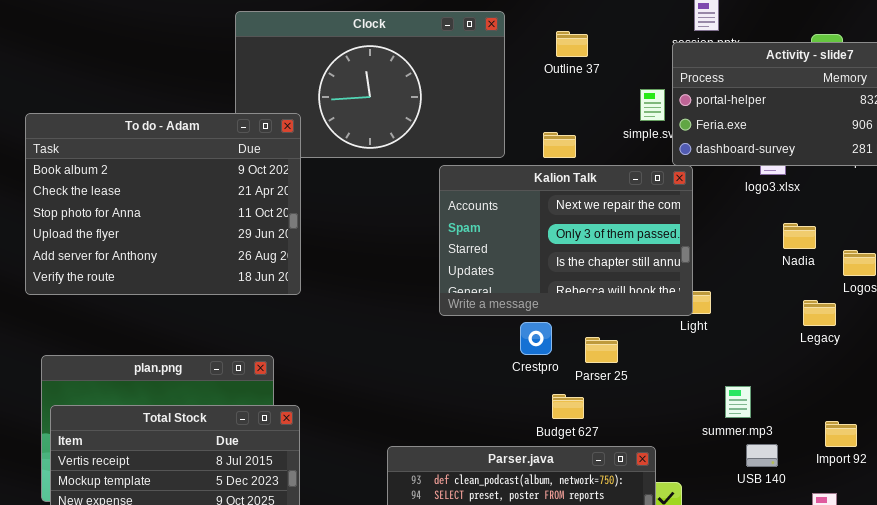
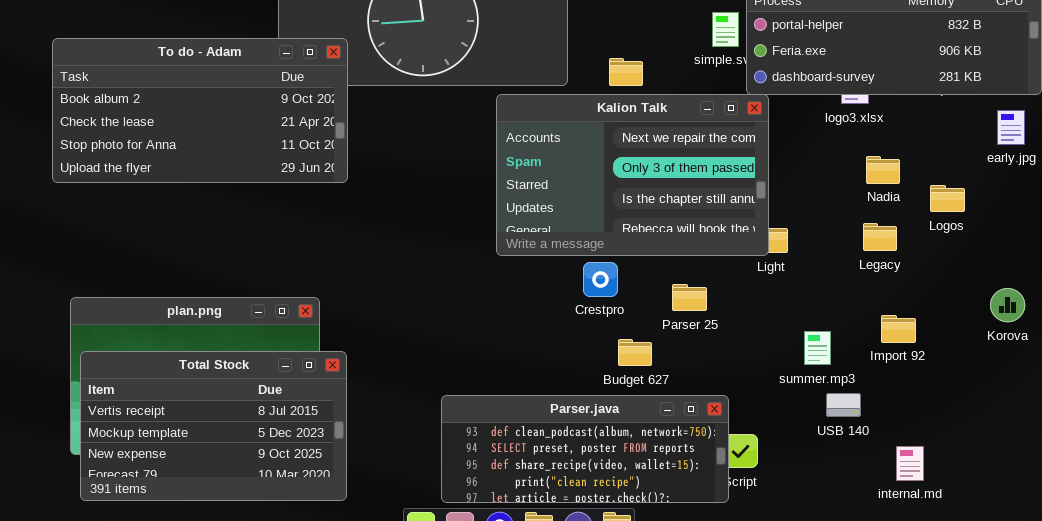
To do - Adam: [25,113,301,295] -> [52,38,348,183], resized
Legacy: [803,300,836,326] -> [863,223,897,251], moved
Parser 25: [585,337,618,363] -> [672,284,707,311], moved
Import 92: [825,421,857,447] -> [881,315,916,343], moved

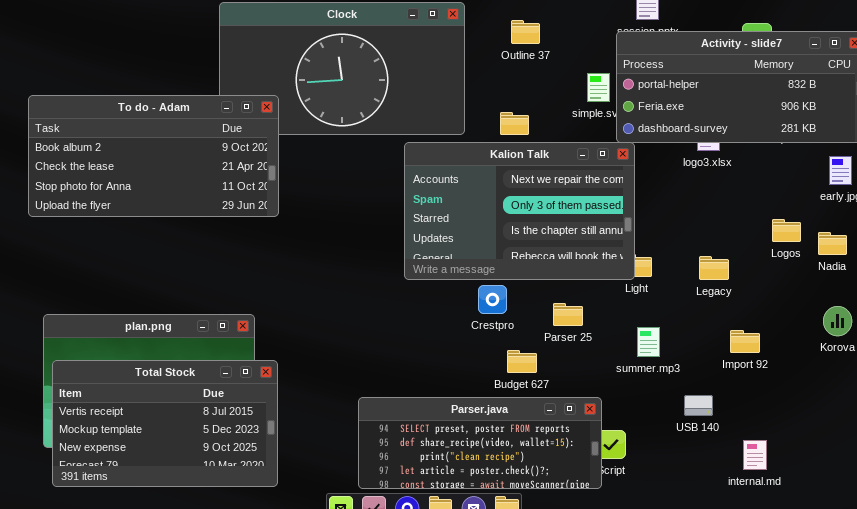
Nadia: [866,156,900,184] -> [818,232,847,255], moved
Legacy: [863,223,897,251] -> [699,256,729,280], moved
summer.mp3: [804,331,831,365] -> [637,327,660,357], moved
Parser.java: [441,395,729,503] -> [358,397,602,489], scrolled down 1 row

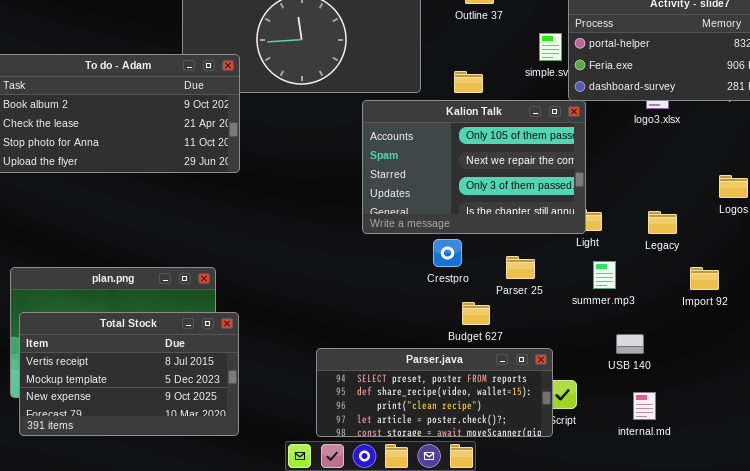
Kalion Talk: [404,142,635,280] -> [362,100,586,234], scrolled up 1 row
summer.mp3: [637,327,660,357] -> [593,261,616,289], moved
Import 92: [730,330,760,353] -> [690,267,719,290], moved
USB 140: [684,395,713,416] -> [616,334,644,354], moved
internal.md: [743,440,767,470] -> [633,392,656,420], moved

